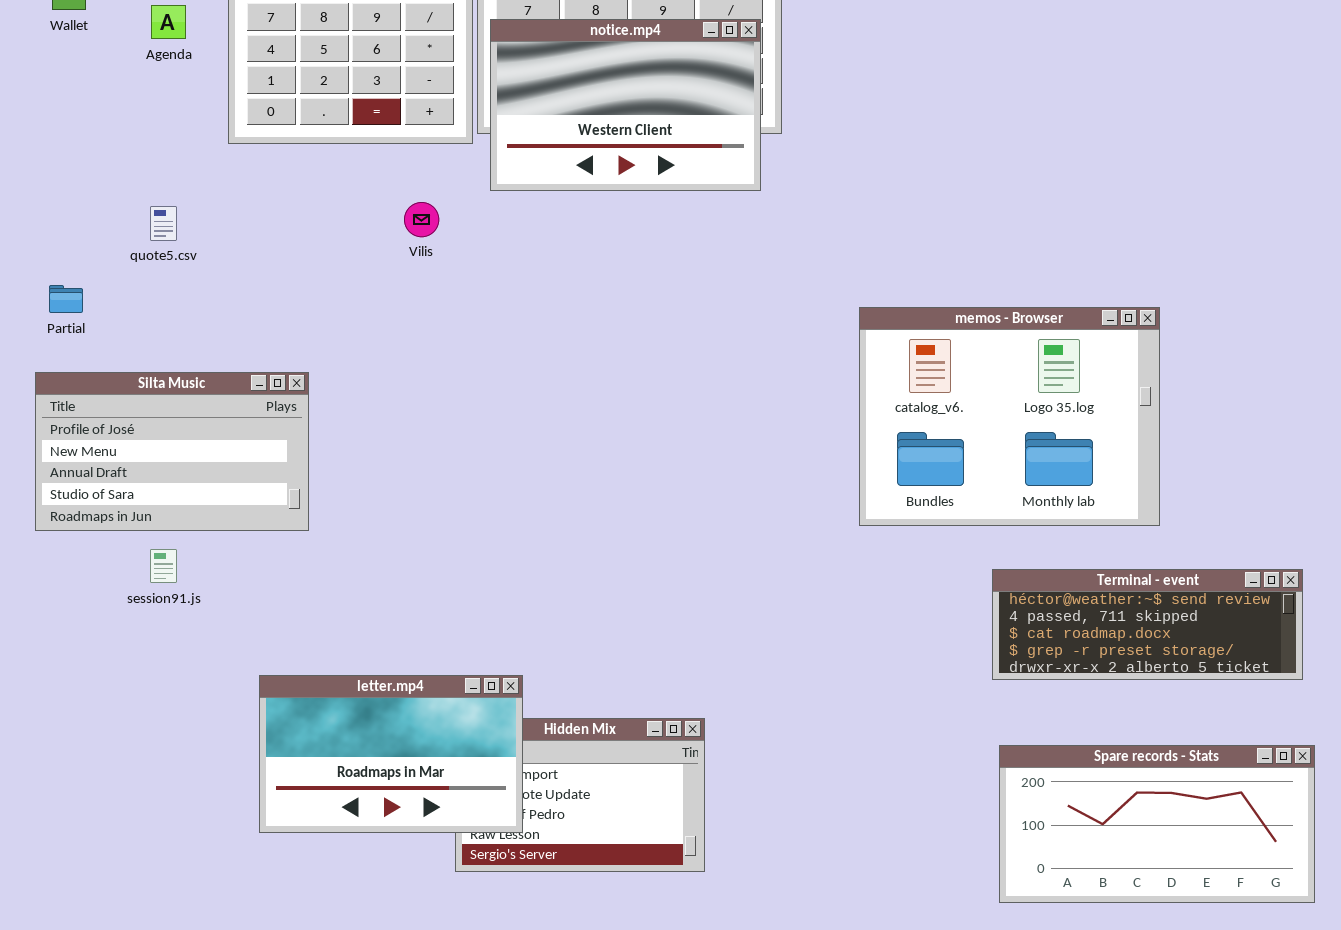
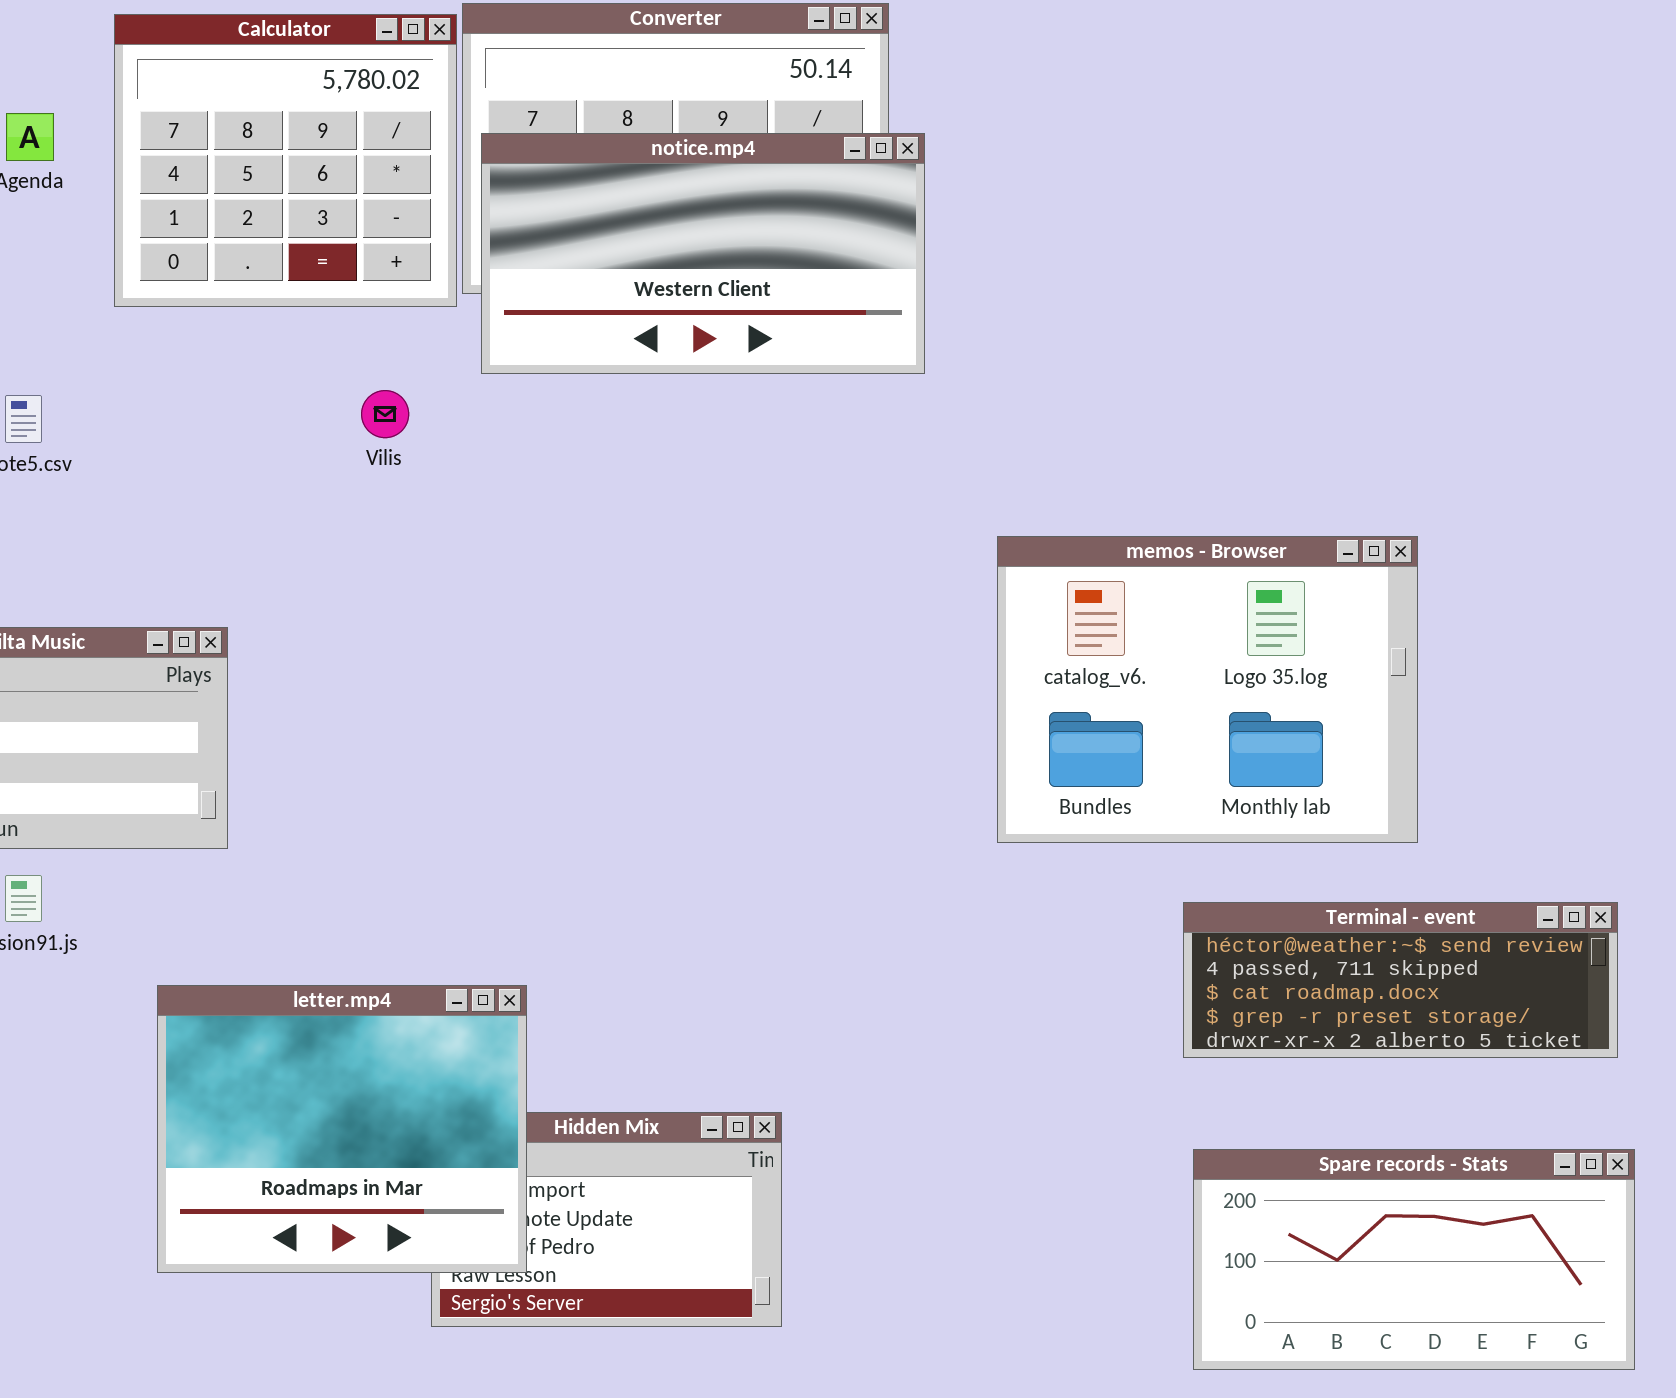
notice.mp4: [490,19,761,191] -> [481,133,925,374], resized
letter.mp4: [259,675,523,833] -> [157,985,527,1273], resized

